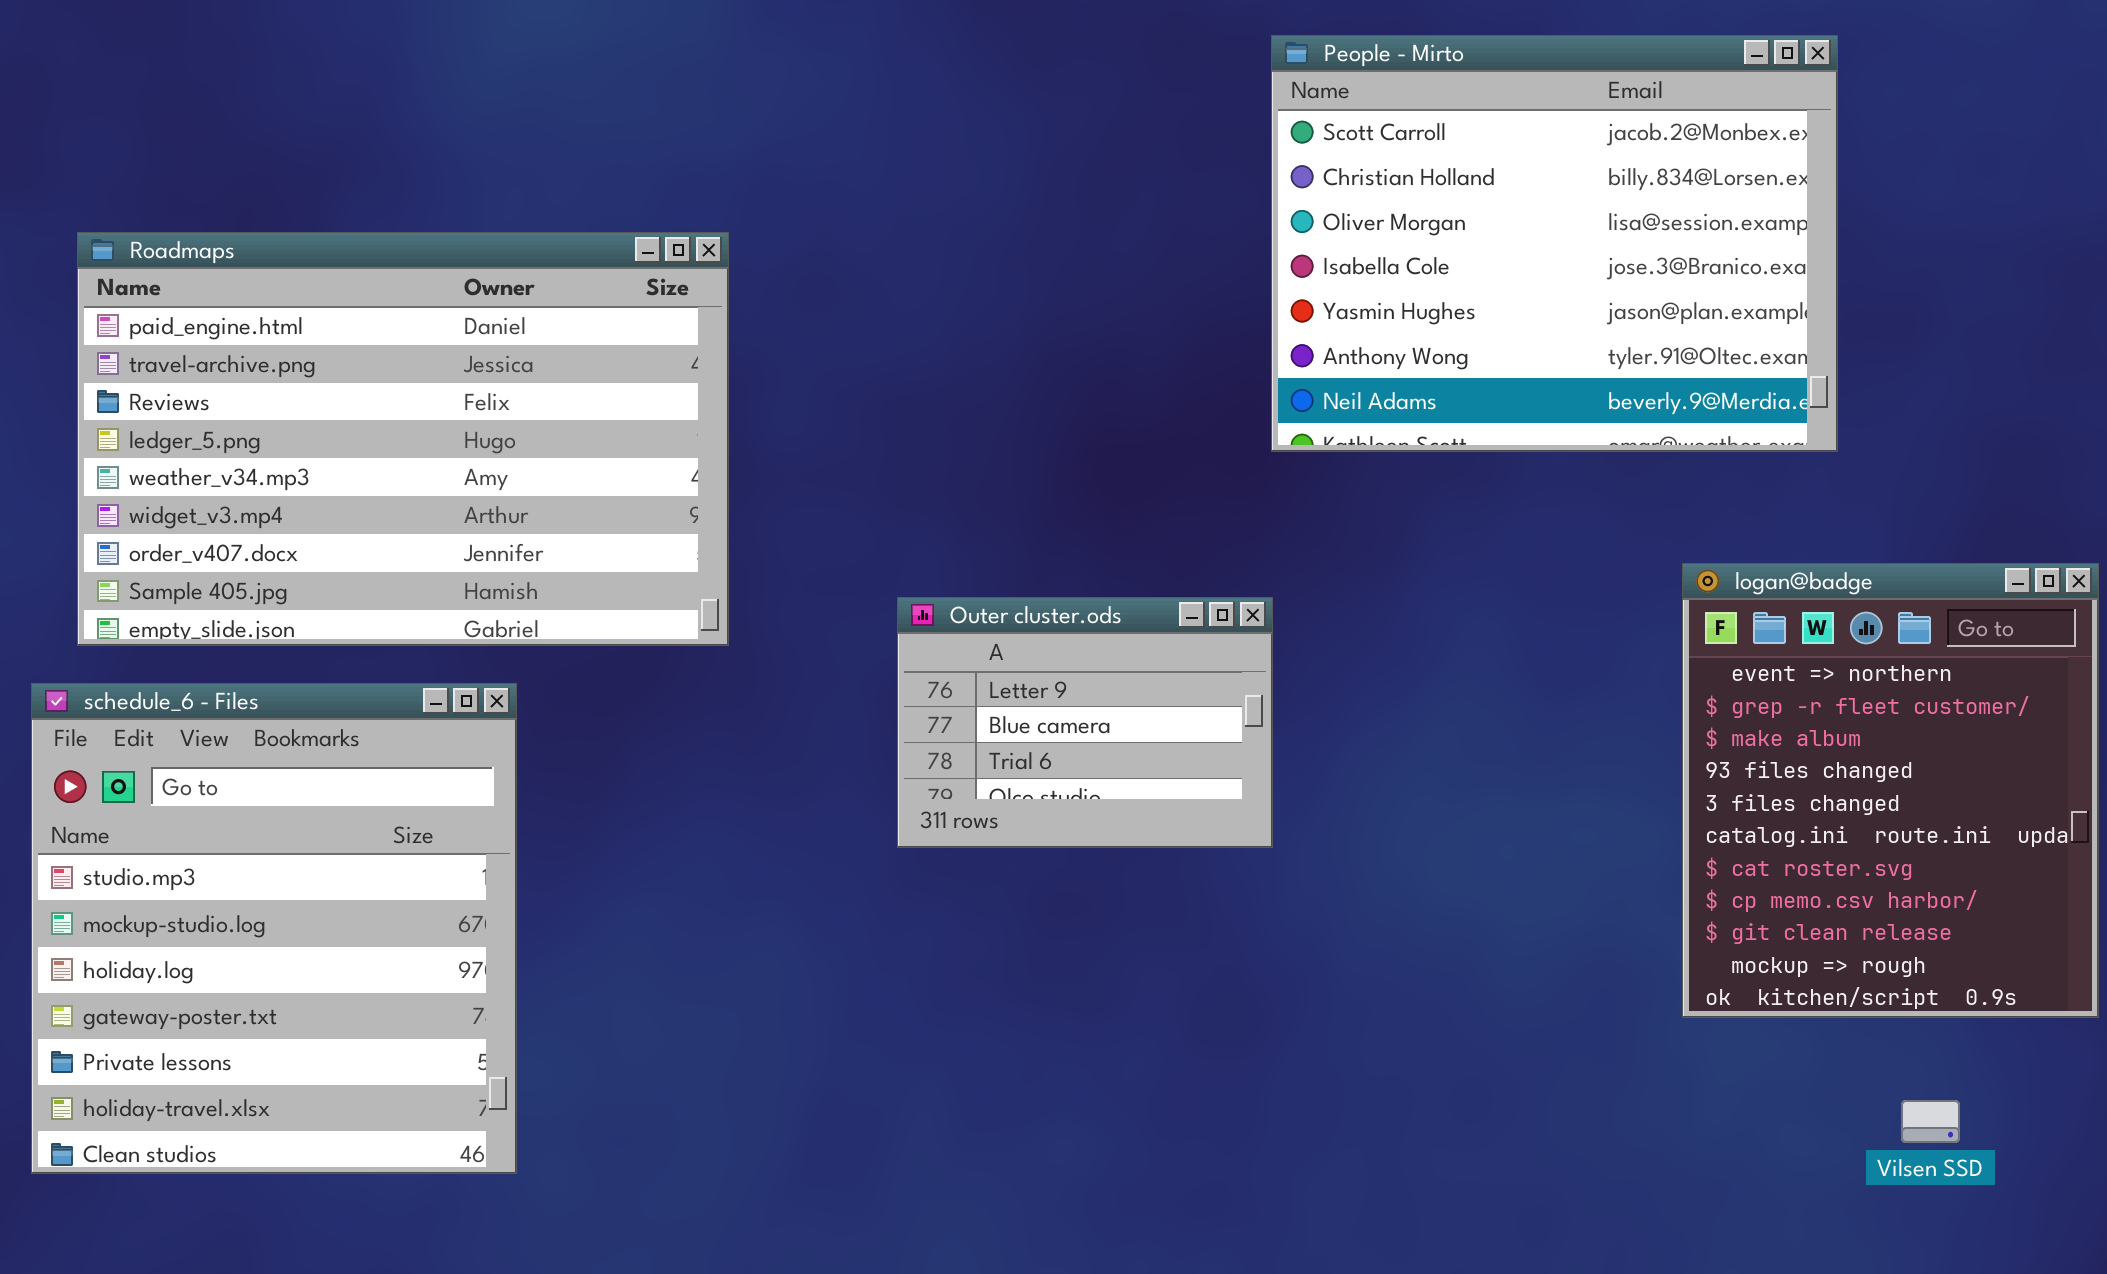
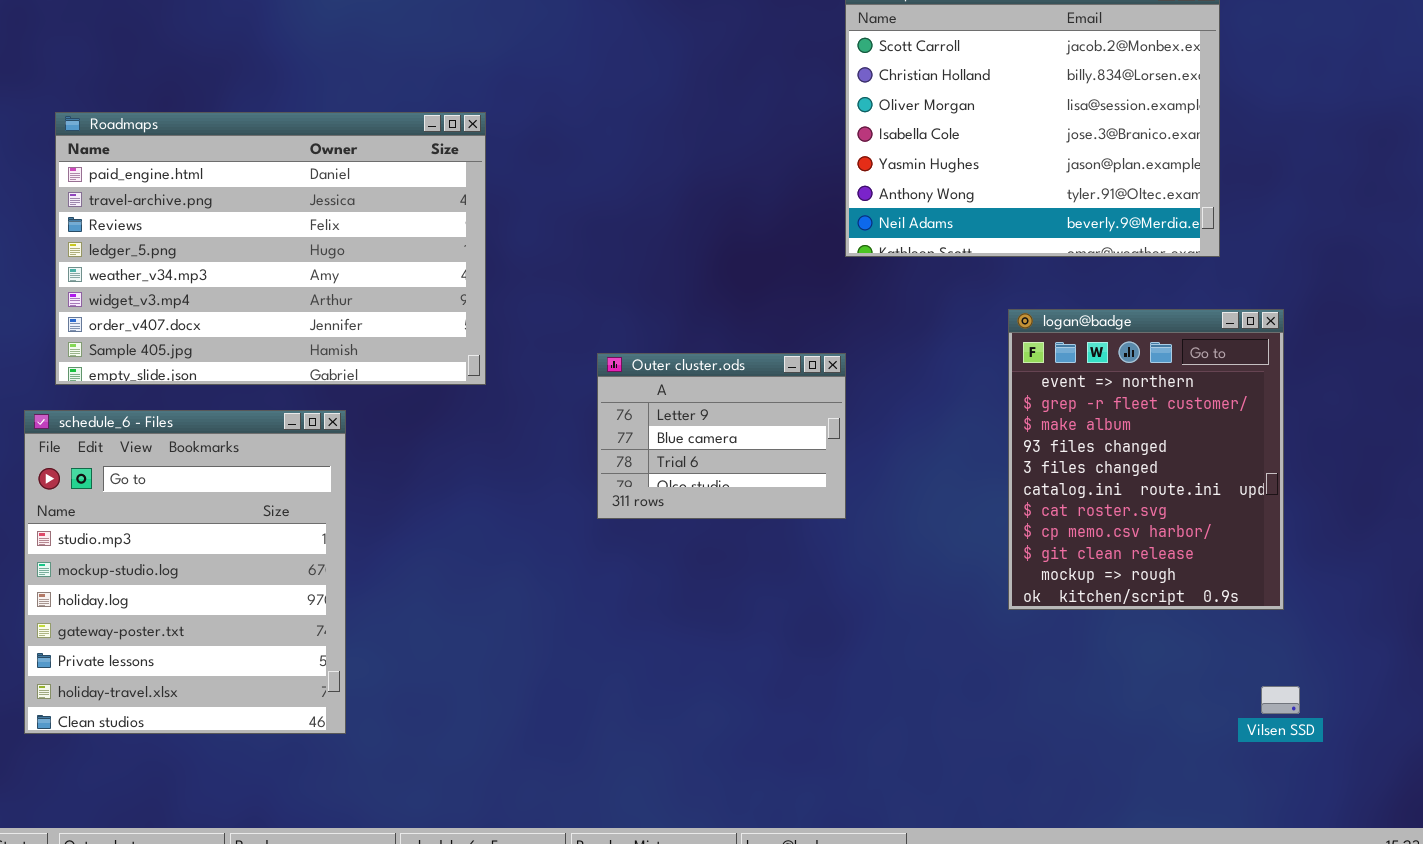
logan@badge: [1682,563,2099,1018] -> [1008,309,1284,610], moved

